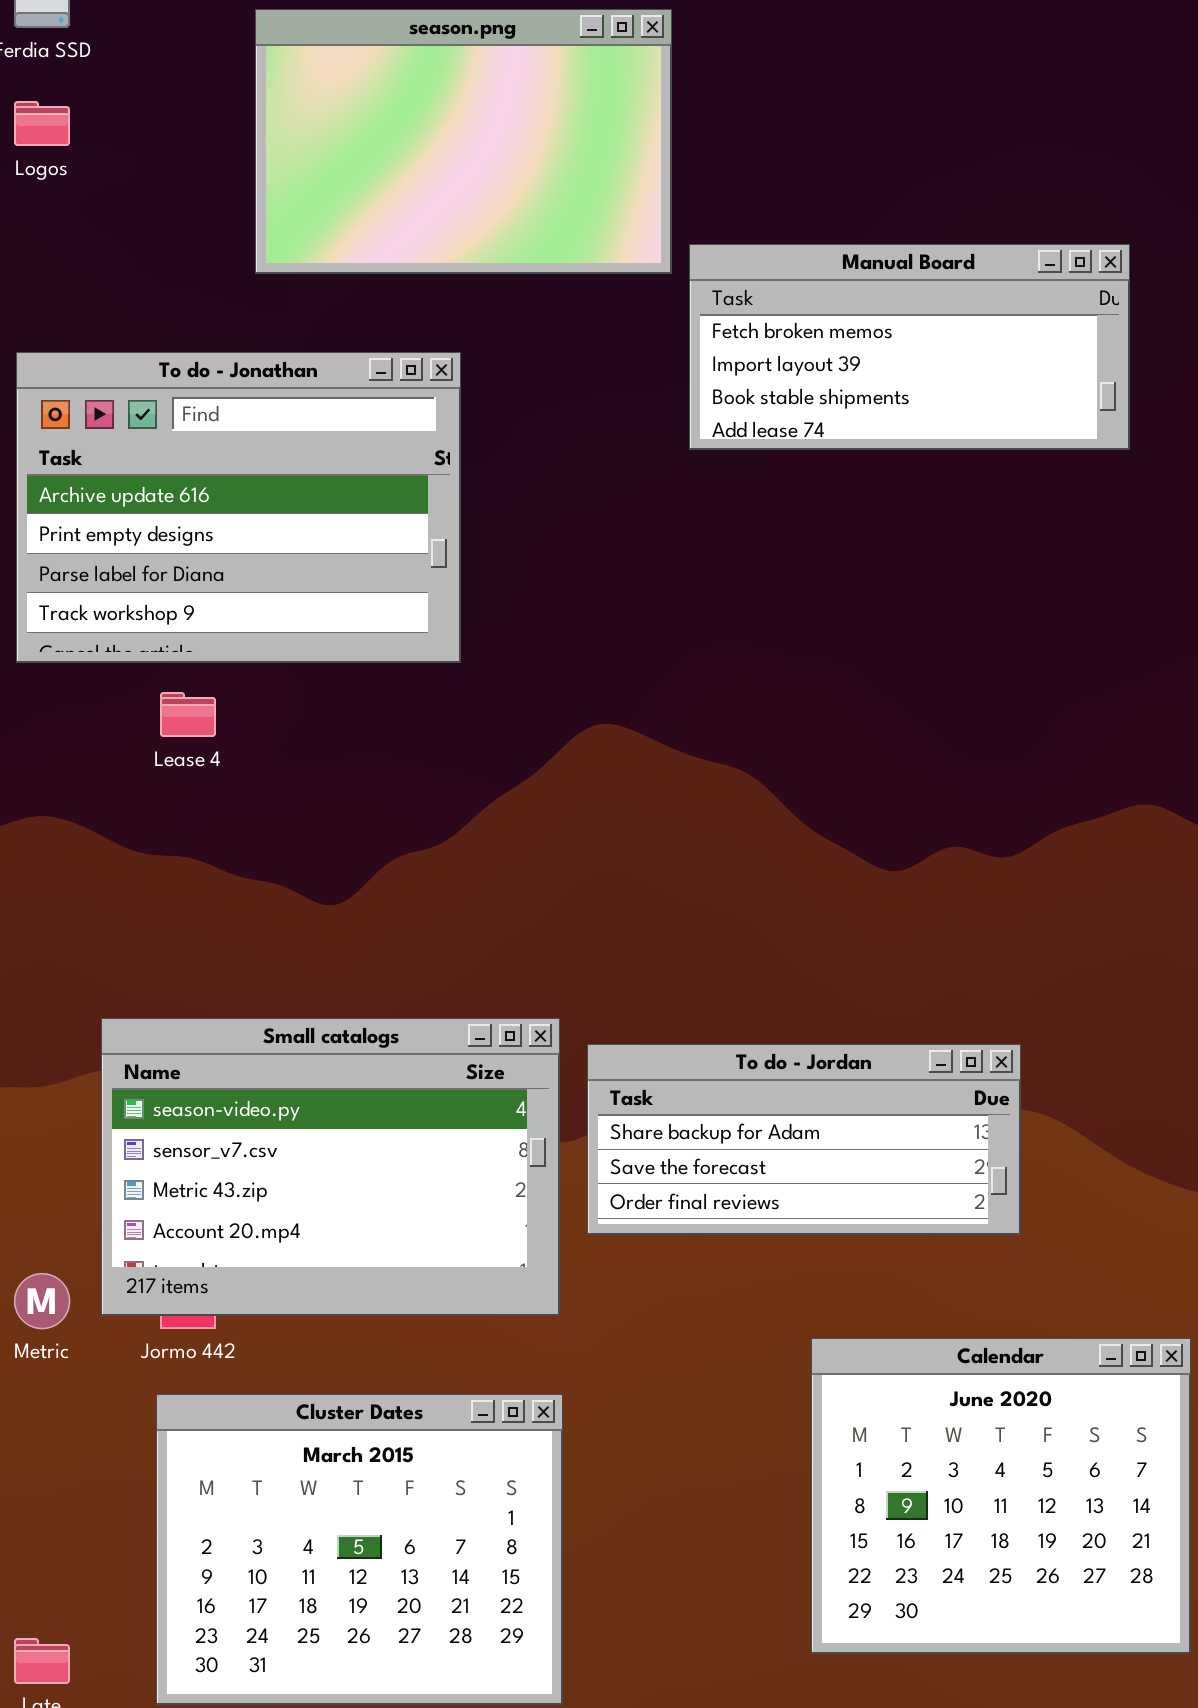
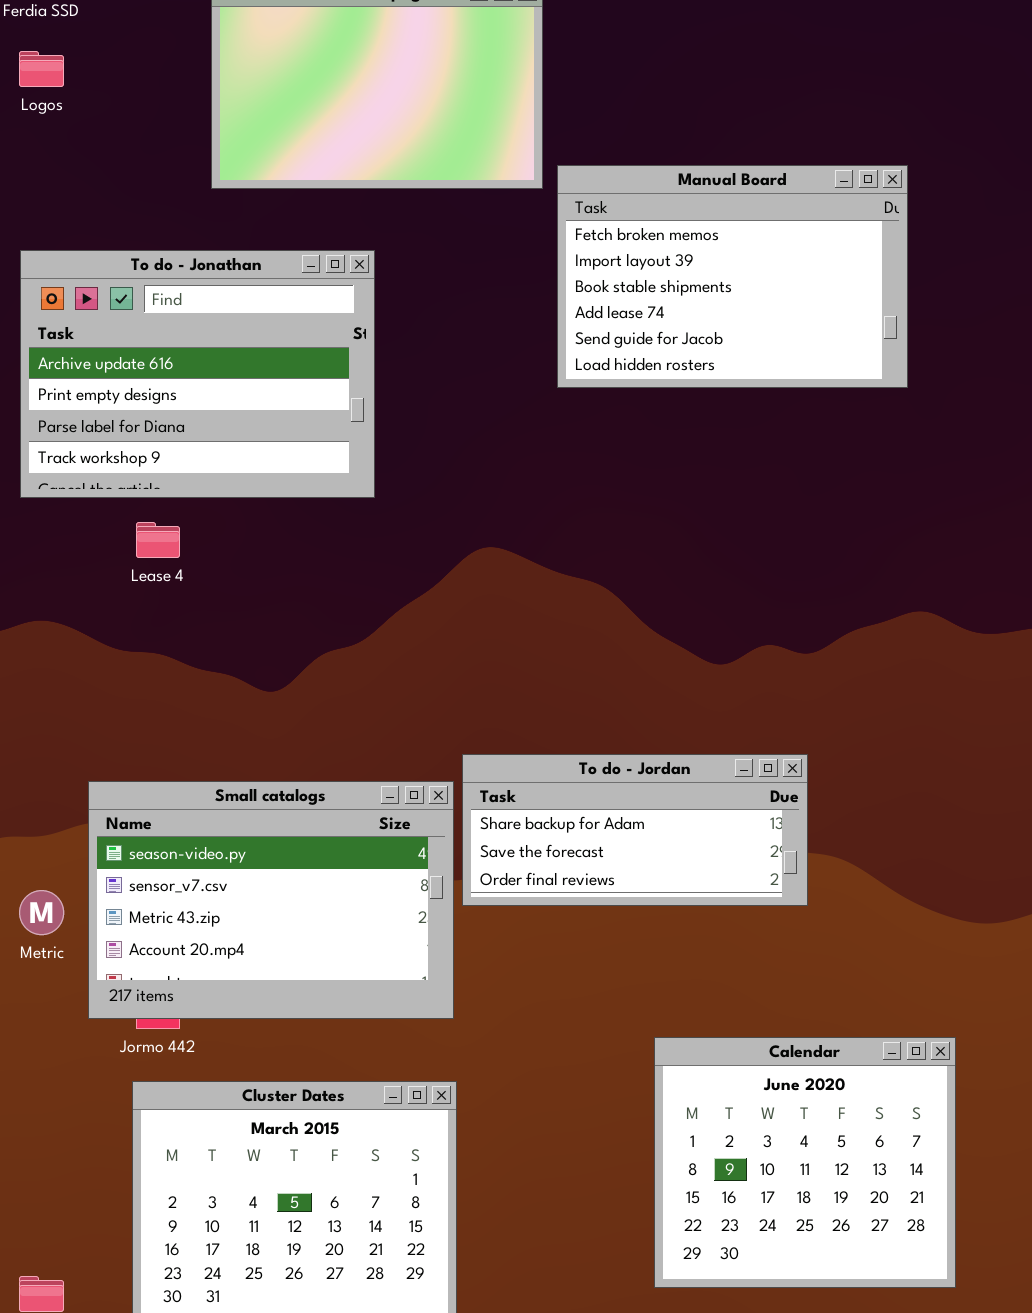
Manual Board: [689,244,1130,450] -> [557,165,908,388], resized
To do - Jordan: [587,1044,1021,1235] -> [462,754,808,906], moved
Metric: [14,1273,70,1329] -> [19,890,64,935], moved

